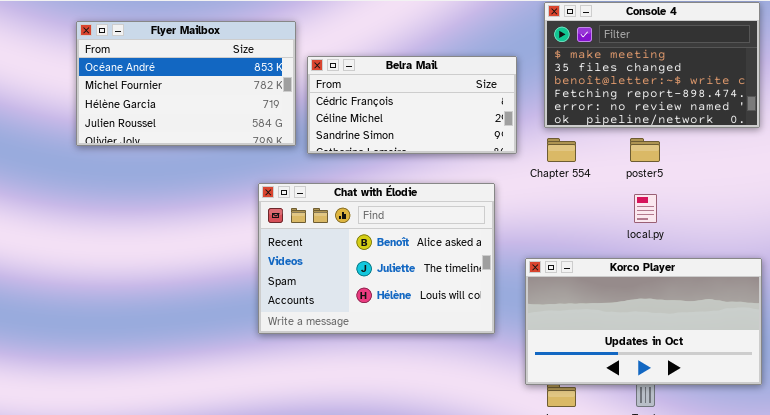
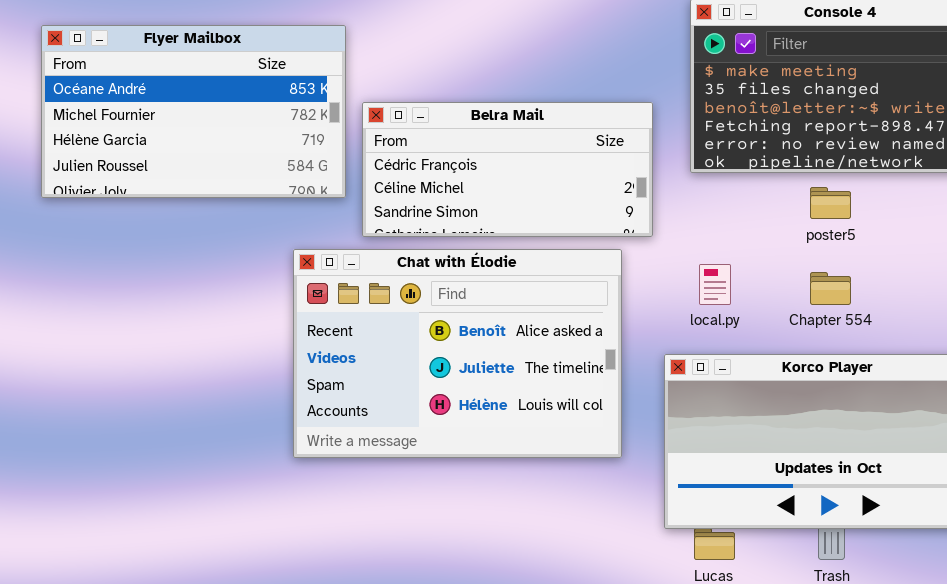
Belra Mail: [307,56,517,154] -> [362,102,653,237], moved
Chapter 554: [547,138,576,162] -> [810,272,851,305], moved
local.py: [634,194,657,223] -> [699,264,731,305], moved

